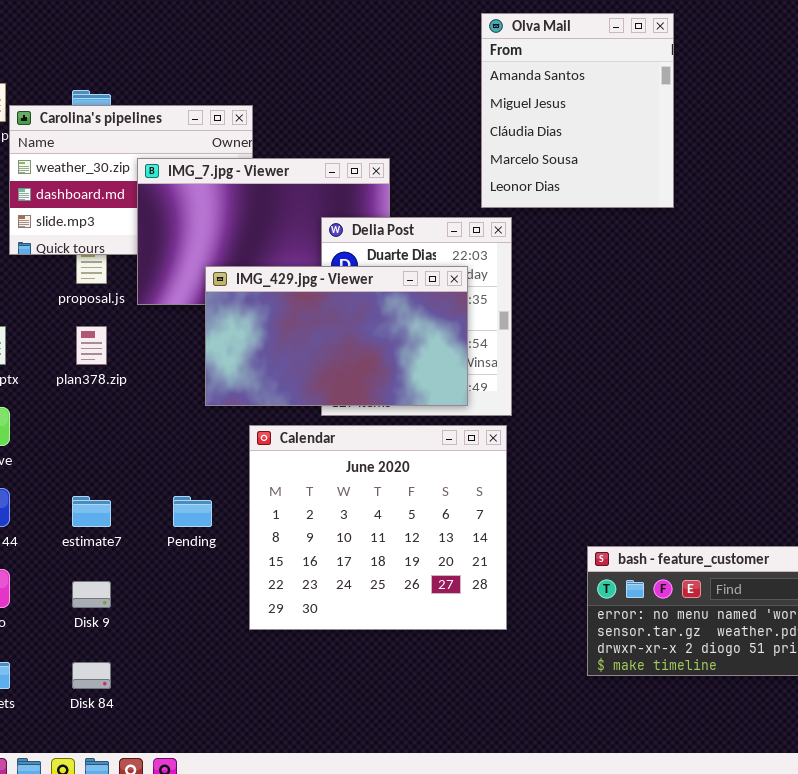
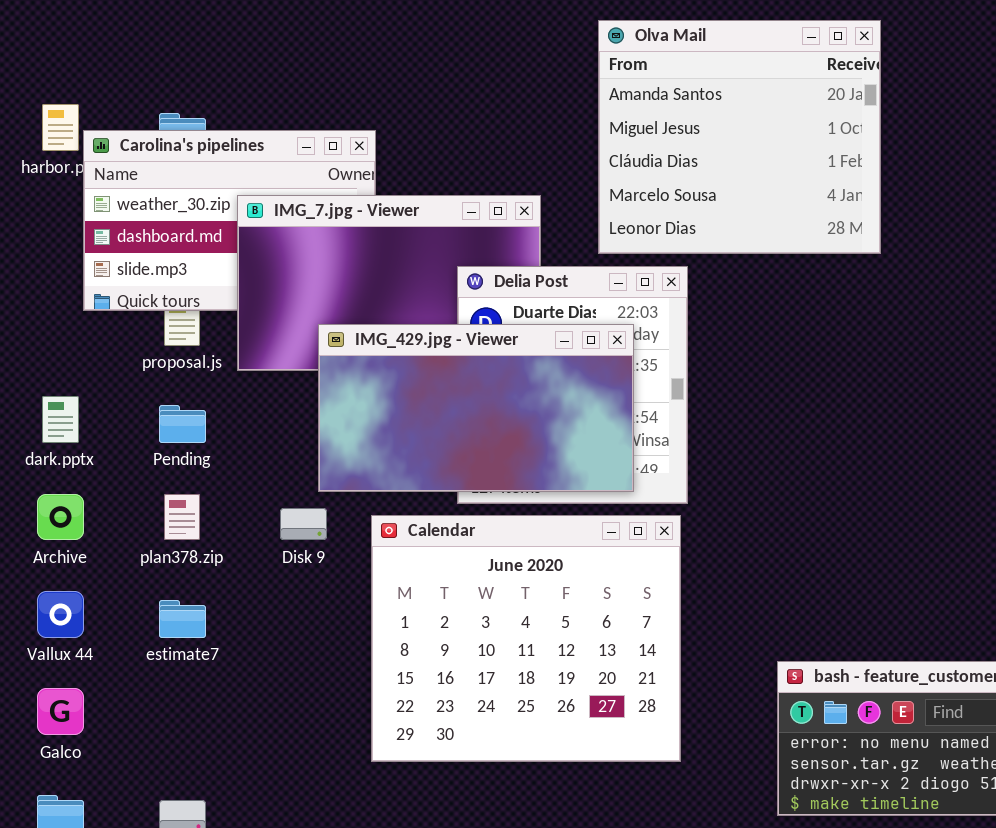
Olva Mail: [481,13,674,208] -> [598,20,881,254], resized
plan378.zip: [76,326,107,365] -> [164,494,200,540], moved
Pending: [173,496,212,527] -> [159,405,206,443], moved
Disk 9: [72,581,111,608] -> [280,508,327,540], moved

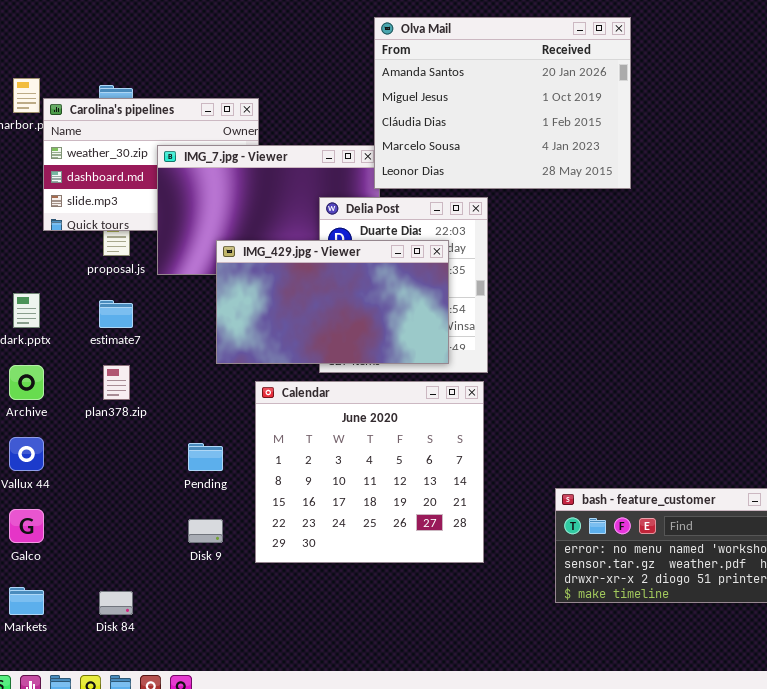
Olva Mail: [598,20,881,254] -> [374,17,631,189], resized
Pending: [159,405,206,443] -> [188,443,223,471], moved
Disk 9: [280,508,327,540] -> [188,519,223,543], moved
estimate7: [159,600,206,638] -> [99,300,133,328], moved

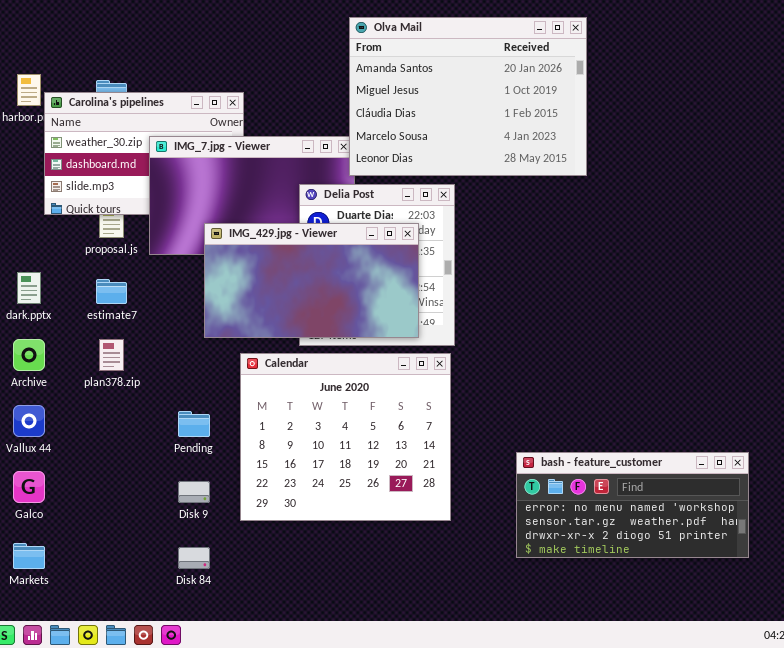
Disk 84: [99,591,133,615] -> [178,547,210,569], moved

